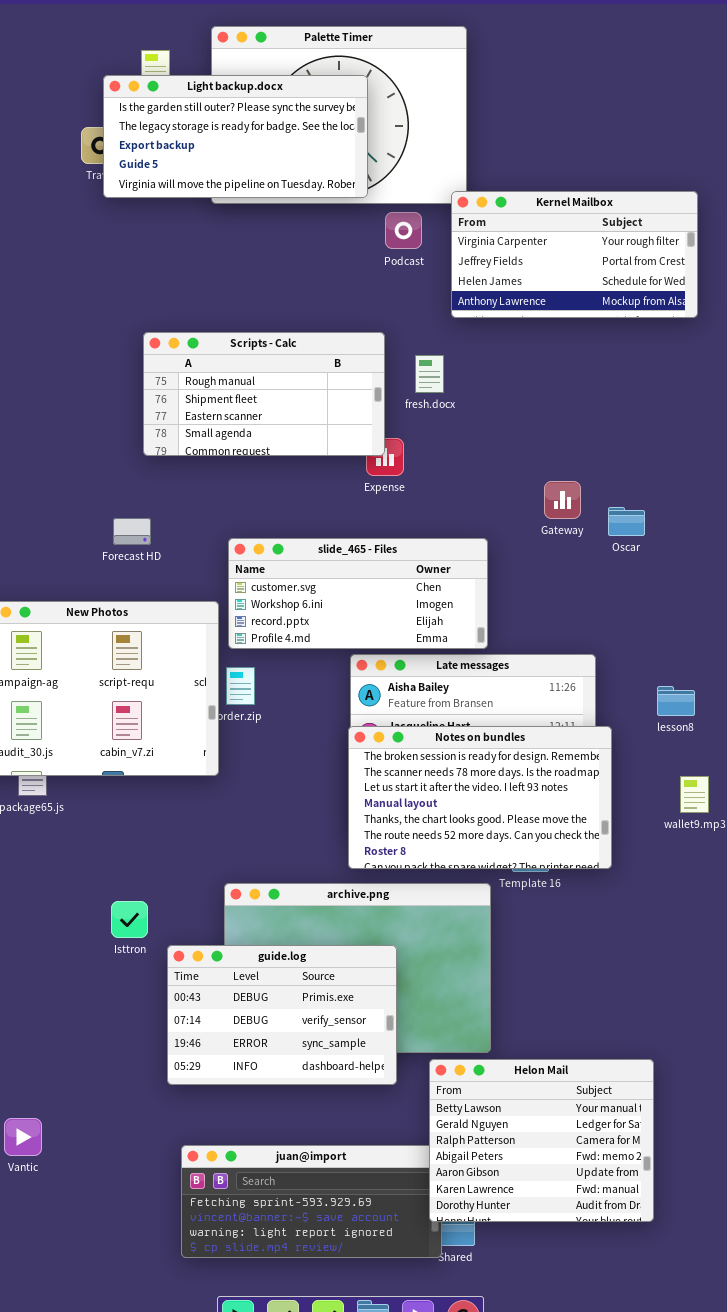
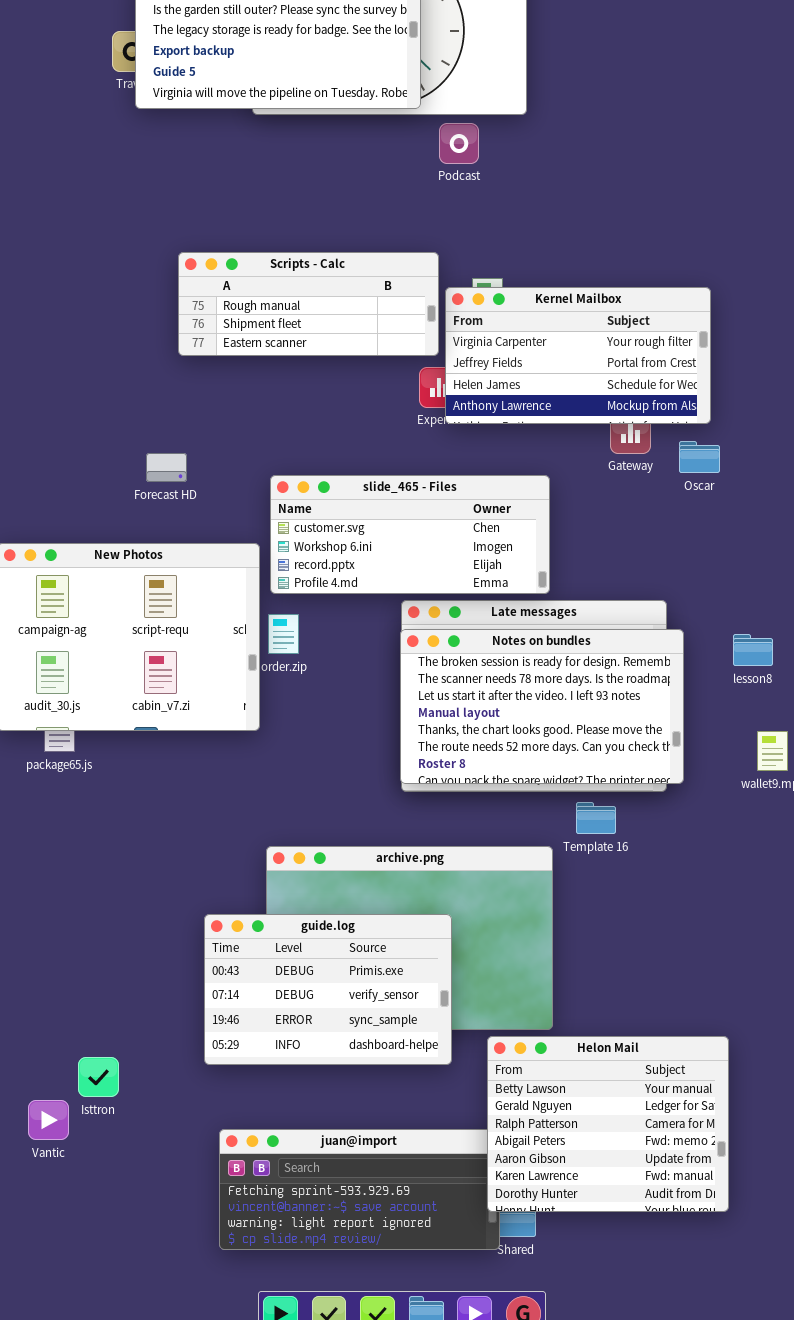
Kernel Mailbox: [451,191,698,318] -> [445,287,711,424], moved
Scripts - Calc: [143,332,385,456] -> [178,252,439,356], resized
Notes on bundles: [348,726,612,869] -> [400,629,684,784], moved
Isttron: [111,901,148,938] -> [78,1057,119,1097], moved

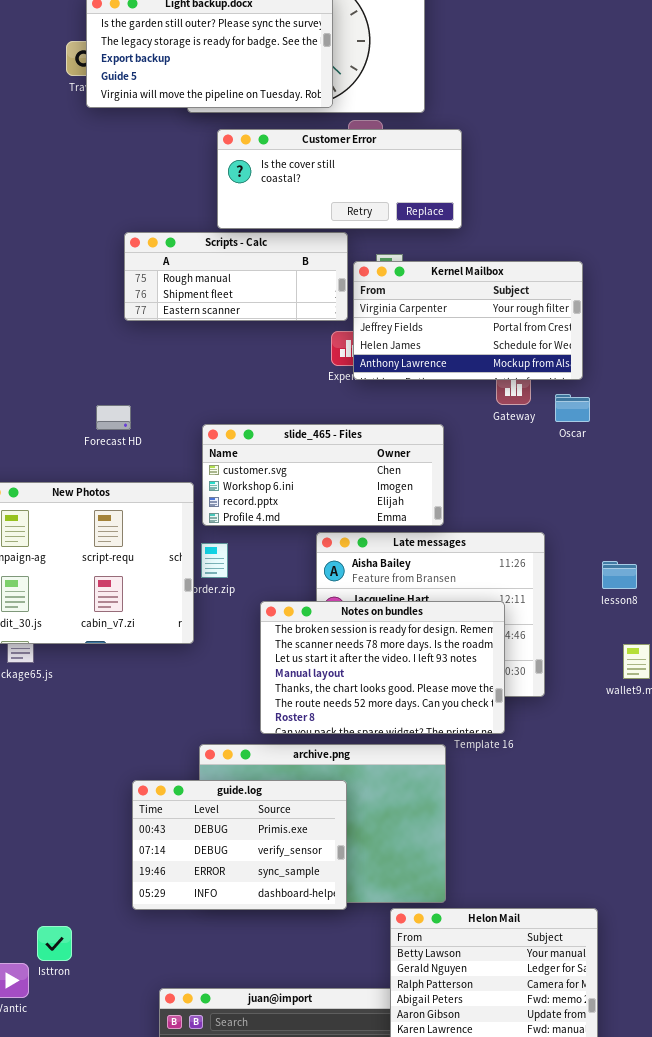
Customer Error: none -> [217,129,462,229], opened
Notes on bundles: [400,629,684,784] -> [260,601,505,734], moved
guide.log: [204,914,452,1065] -> [132,780,347,910], moved

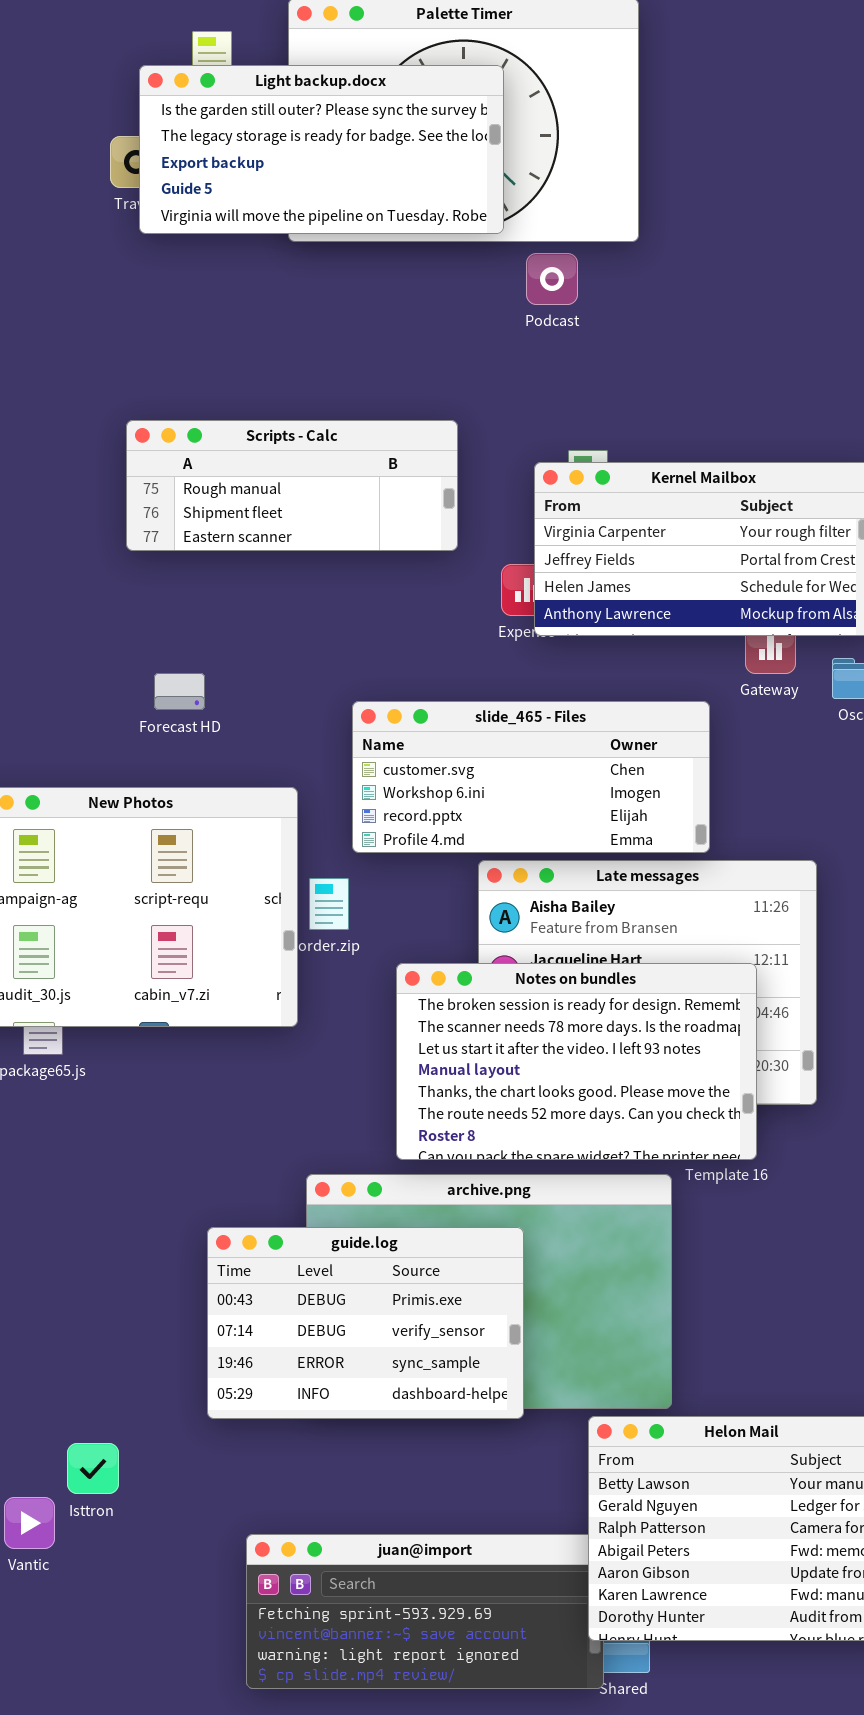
Customer Error: [217,129,462,229] -> none, closed
Scripts - Calc: [124,232,348,321] -> [126,420,458,551], moved
slide_465 - Files: [202,424,444,526] -> [352,701,710,853], moved

